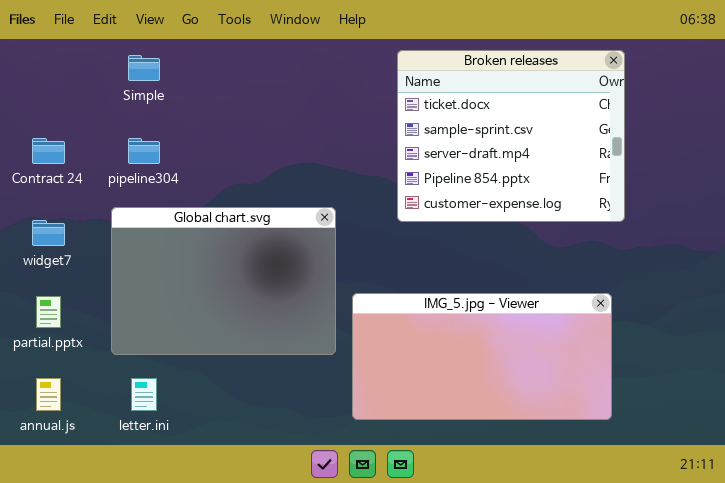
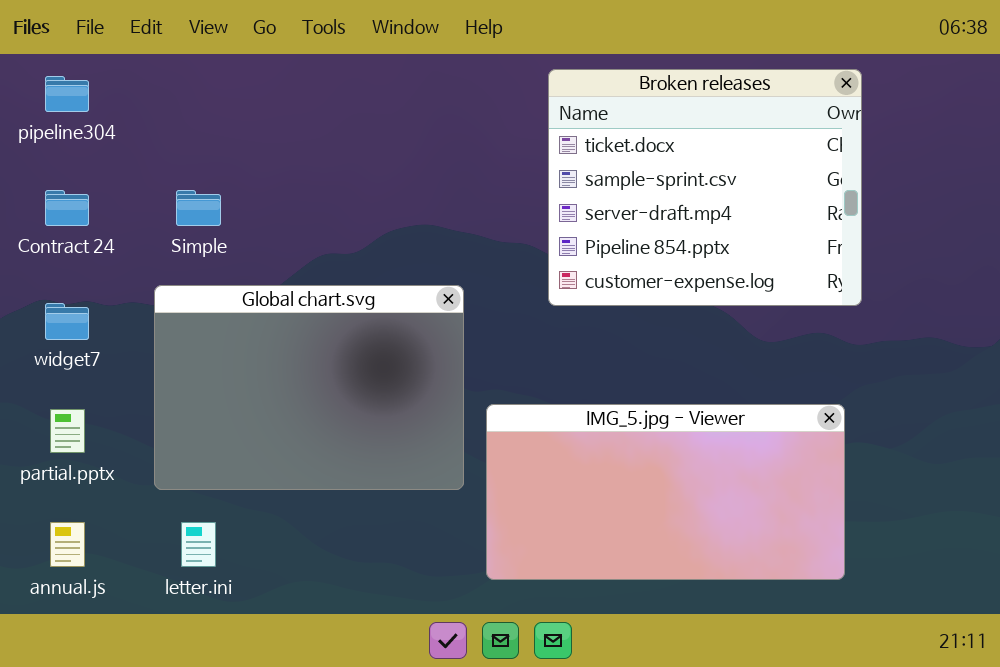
Simple: [128,55,160,81] -> [176,190,221,226], moved
pipeline304: [128,138,160,164] -> [45,76,89,112], moved

